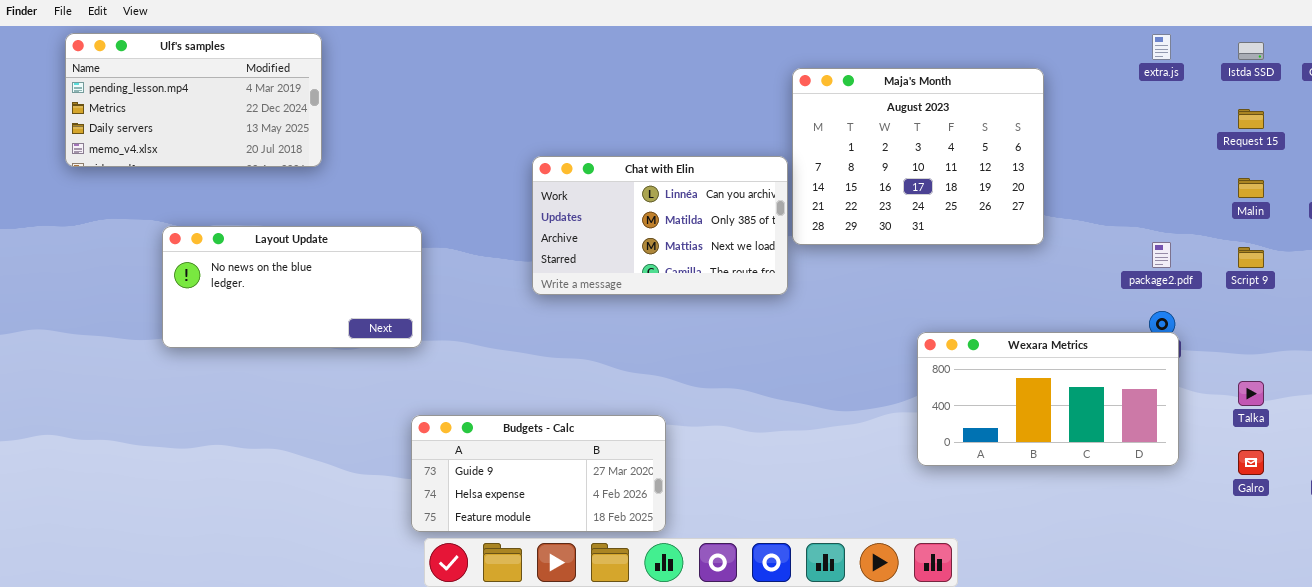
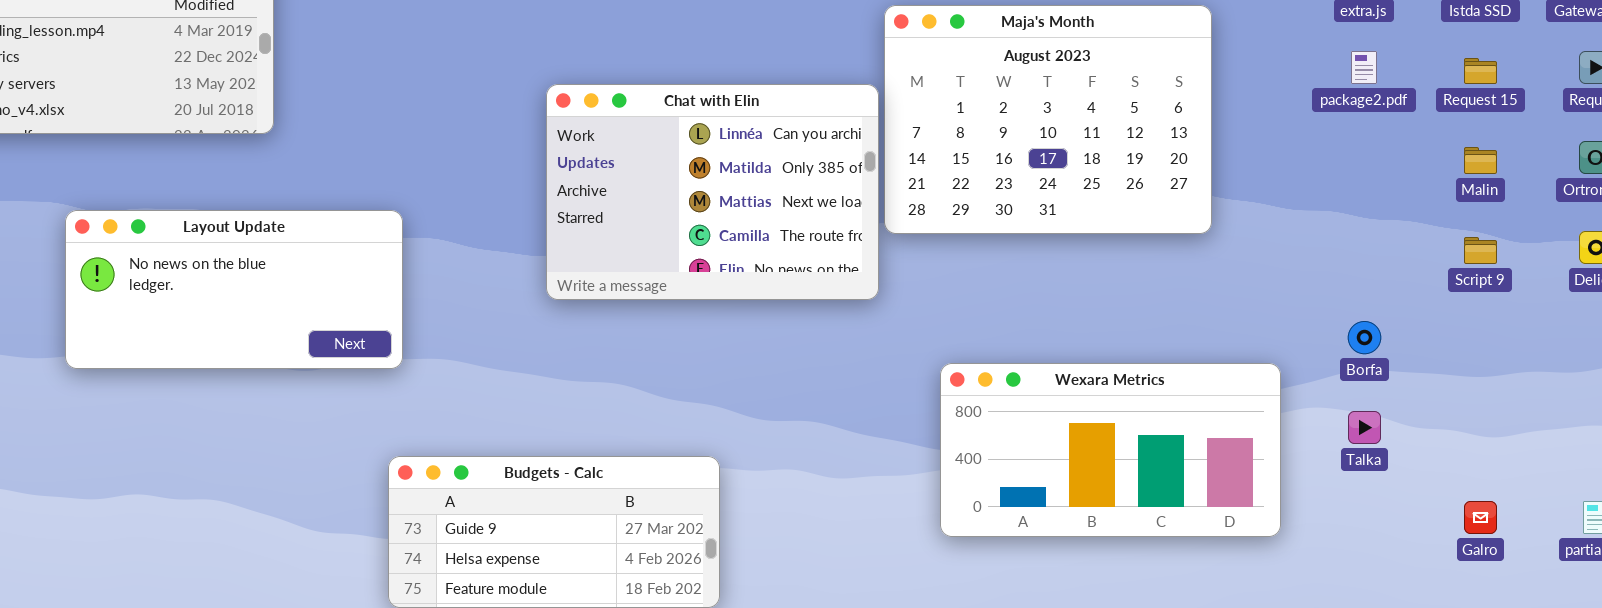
Chat with Elin: [532,156,788,295] -> [546,84,879,300], resized
package2.pdf: [1152,242,1171,268] -> [1351,51,1377,84], moved
Wexara Metrics: [917,332,1179,466] -> [940,363,1281,537], moved
Talka: [1238,381,1264,406] -> [1348,411,1381,444], moved

